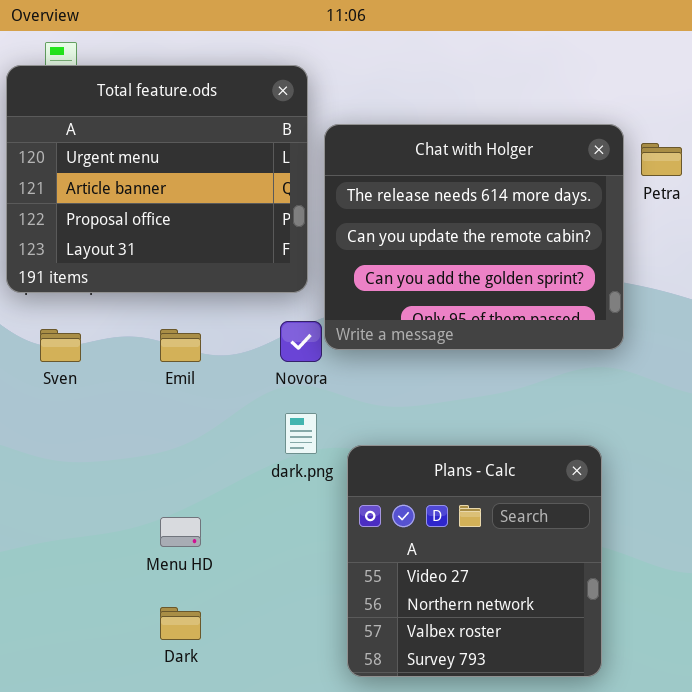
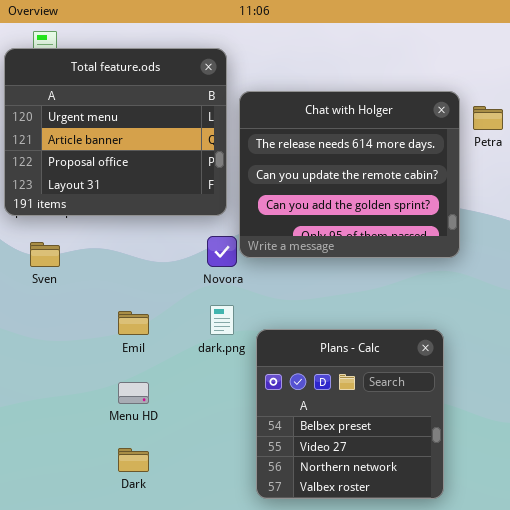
Emil: [160,329,201,362] -> [118,311,149,335], moved
Plans - Calc: [347,445,602,677] -> [256,329,444,499], scrolled up 1 row

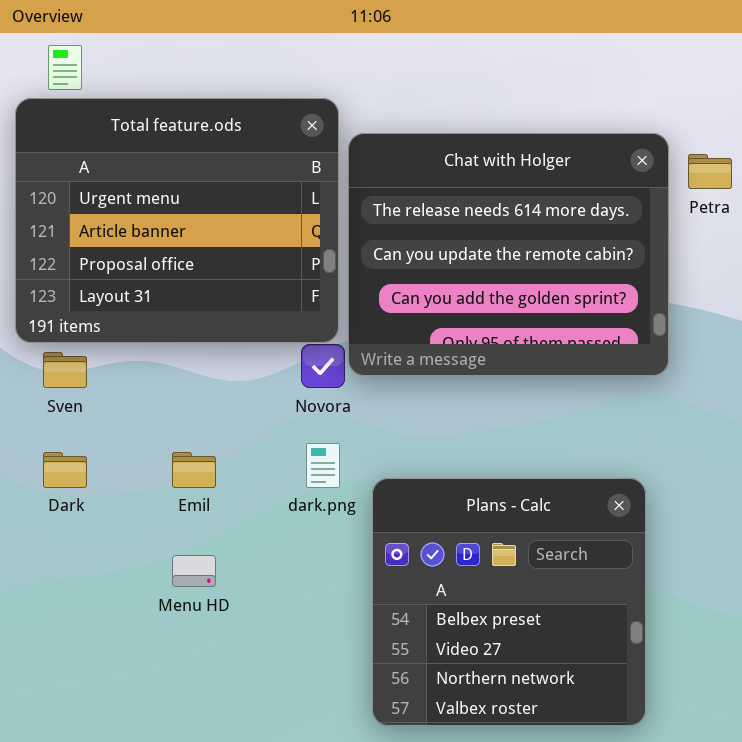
Total feature.ods: [4,48,227,216] -> [15,98,339,343], moved
Dark: [118,448,149,472] -> [43,452,87,488], moved

